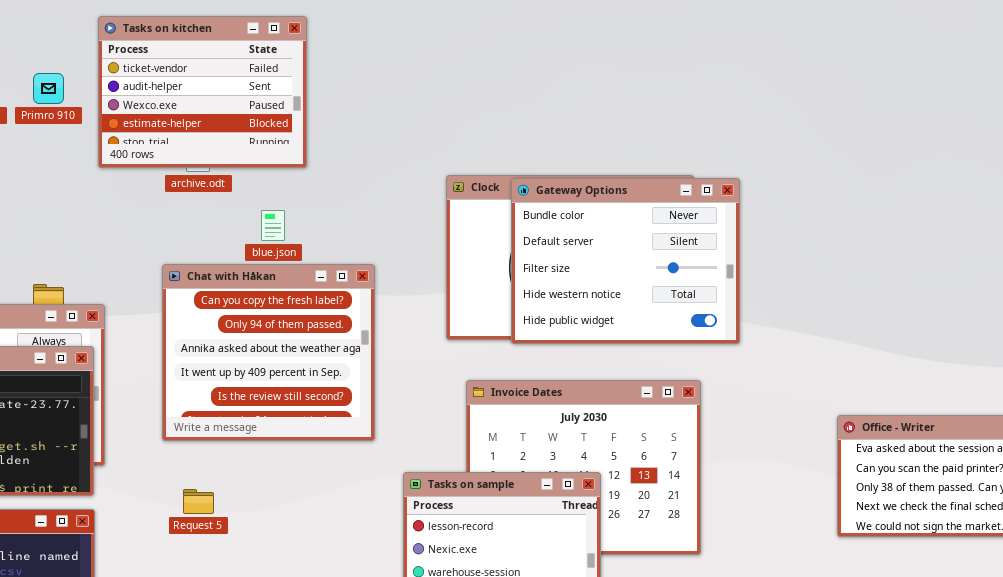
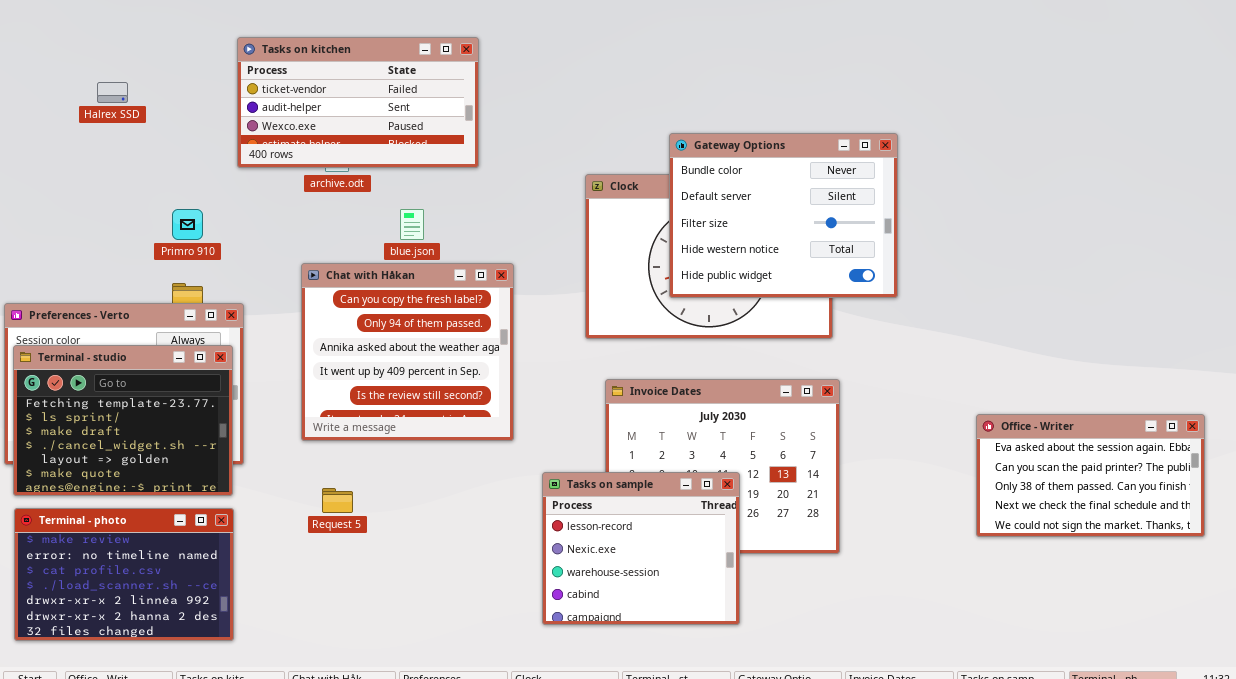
Tasks on kitchen: [98,16,307,168] -> [237,37,479,168], resized
Primro 910: [33,73,64,104] -> [172,209,203,240], moved
Gateway Options: [511,178,740,344] -> [669,133,898,298], moved

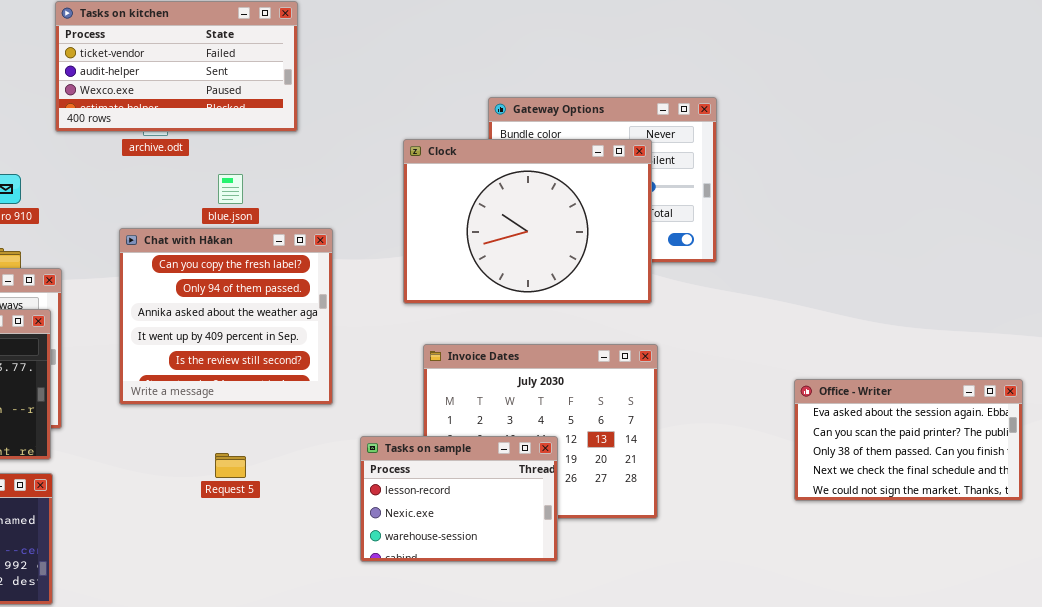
Clock: [585,174,833,339] -> [403,139,652,304], raised
Tasks on sample: [542,472,740,625] -> [360,436,558,562], resized
Request 5: [322,488,353,513] -> [215,453,246,478], moved

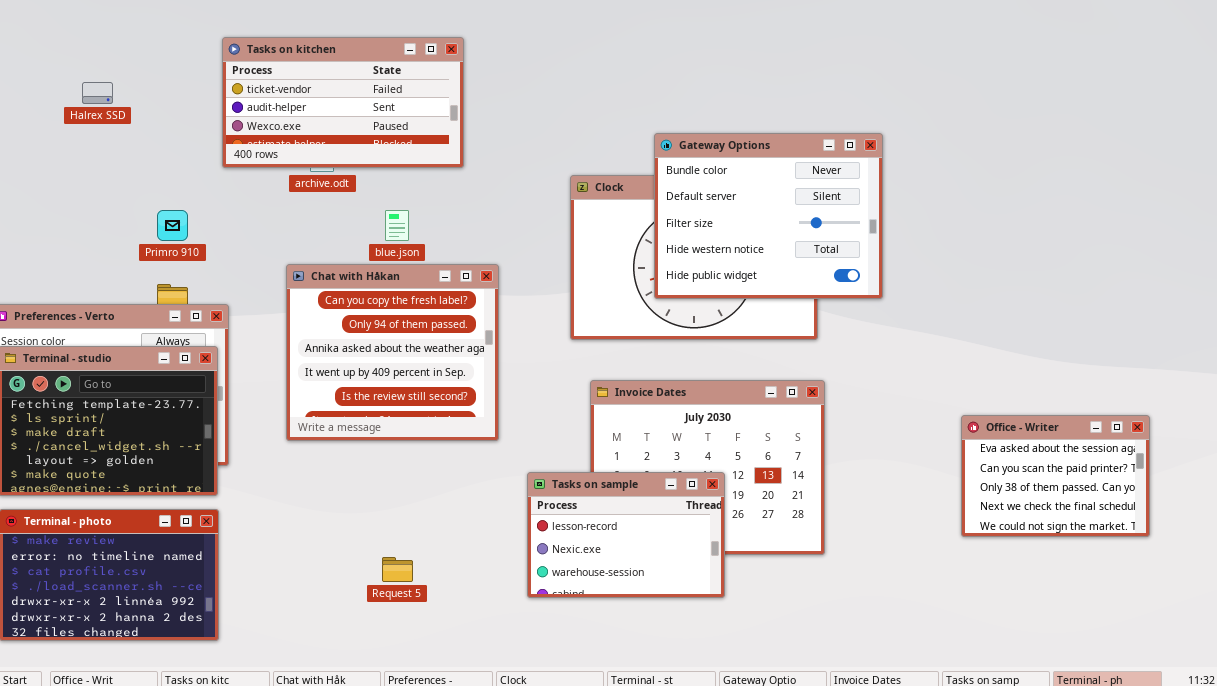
Gateway Options: [488,97,717,263] -> [654,133,883,299], raised
Office - Writer: [794,379,1023,501] -> [961,415,1150,537], resized
Request 5: [215,453,246,478] -> [382,557,413,582], moved

